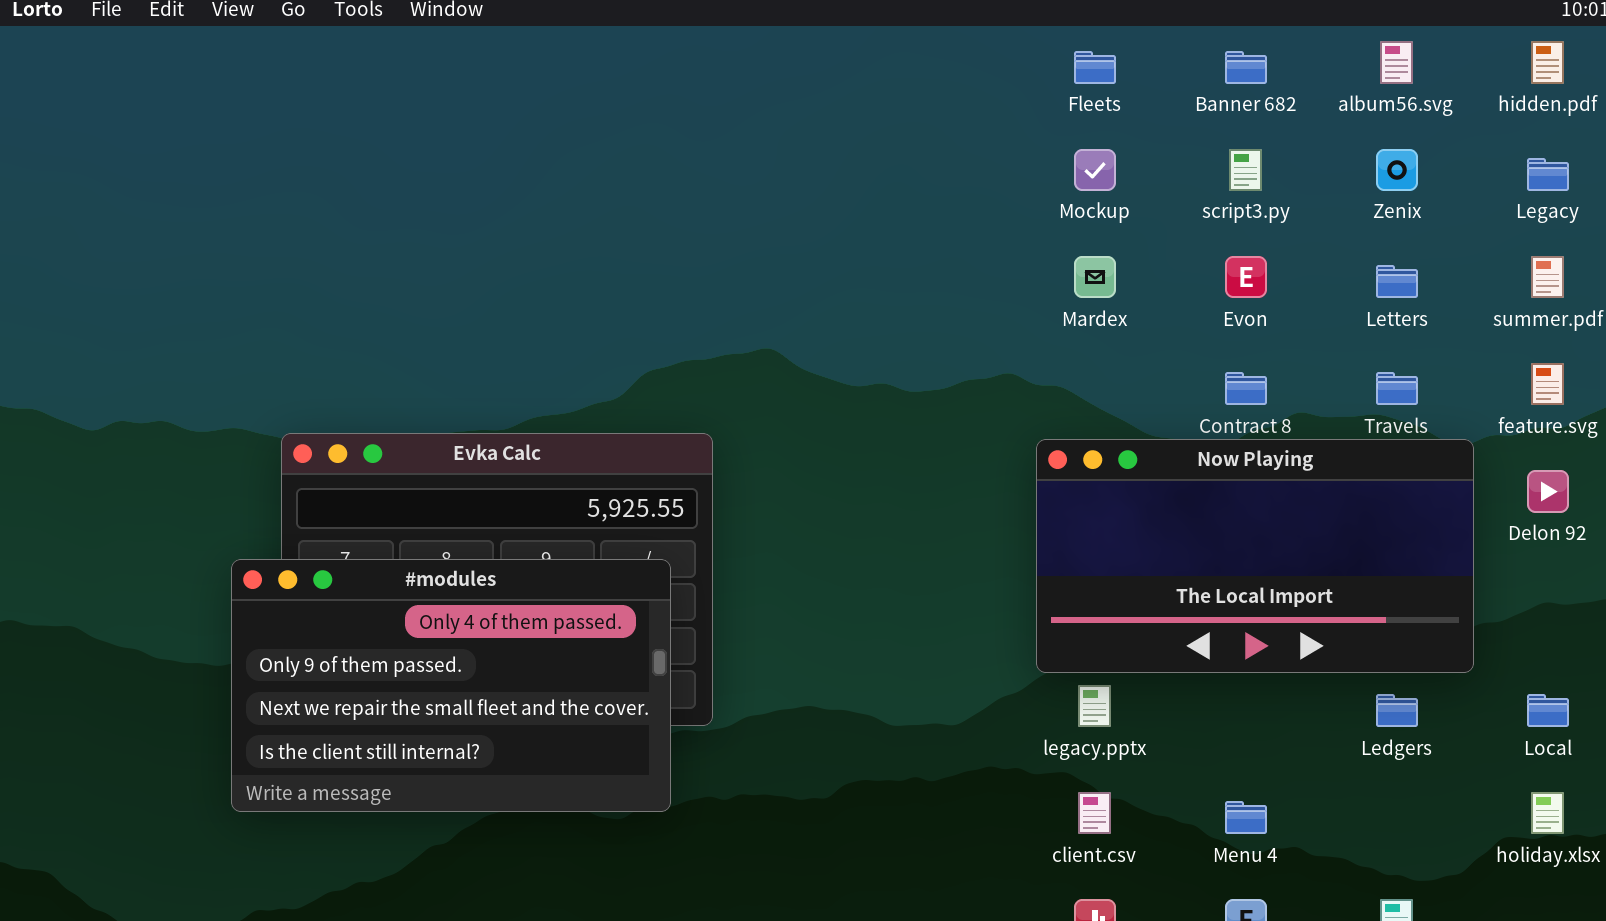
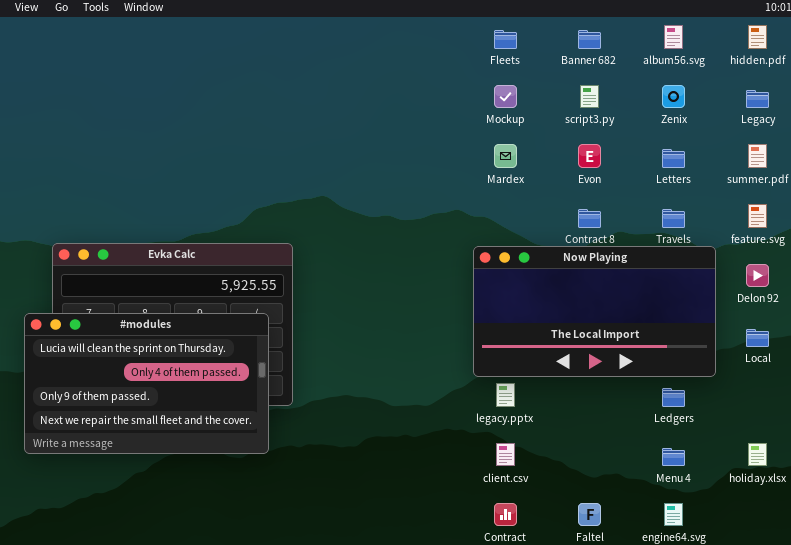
#modules: [231,559,671,812] -> [24,313,269,454], scrolled up 1 row
Local: [1527,694,1569,727] -> [746,329,769,347], moved
Menu 4: [1225,801,1267,834] -> [662,448,685,466], moved

